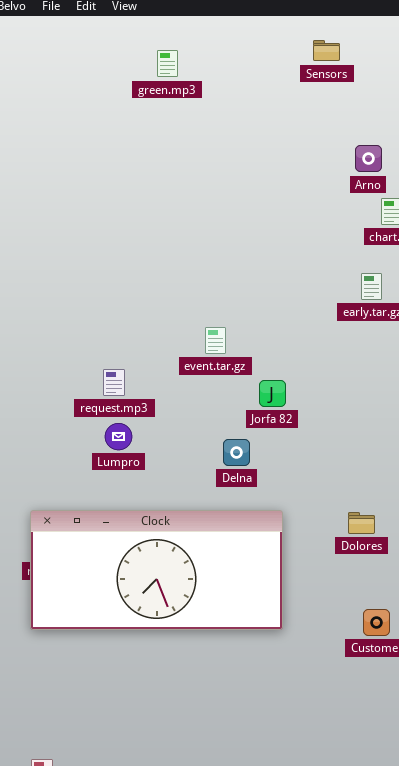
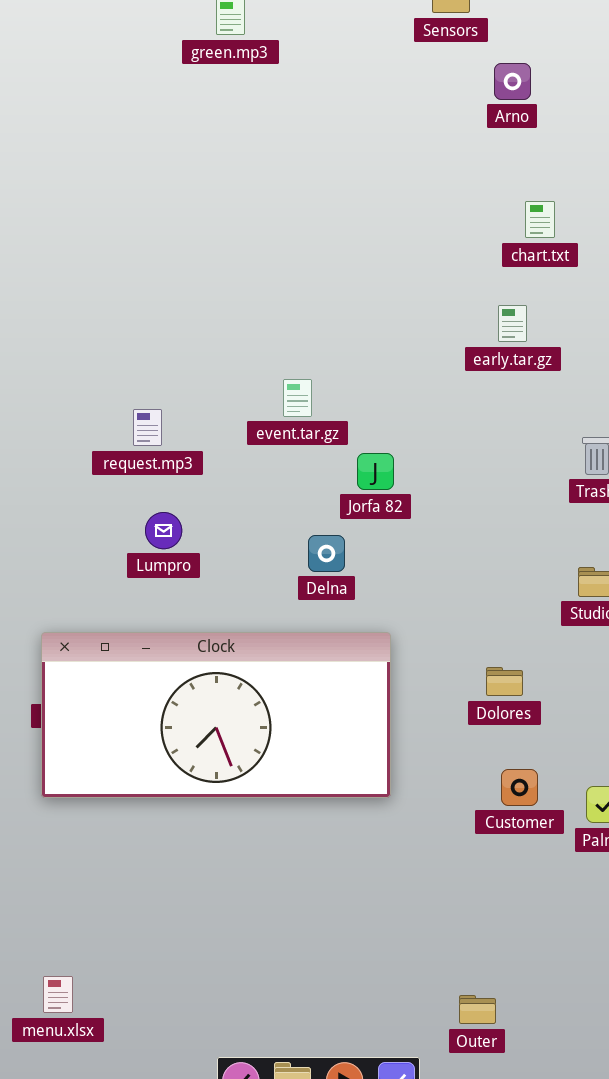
Arno: [355,145,382,172] -> [494,63,531,100], moved
request.mp3: [103,369,125,396] -> [133,409,162,446], moved
Dolores: [348,512,375,534] -> [486,667,523,696], moved

